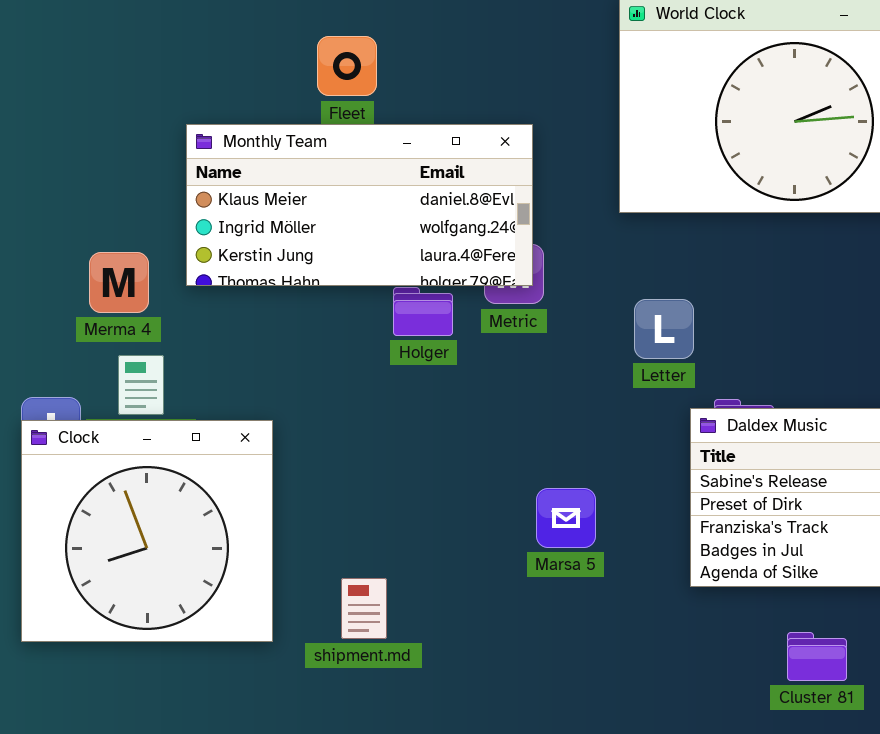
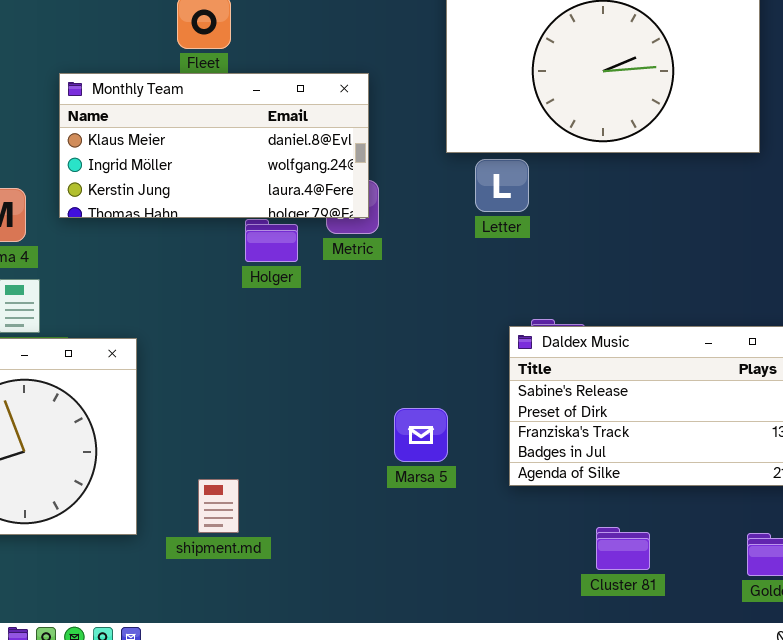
Letter: [634,299,694,359] -> [475,159,529,212], moved
Marsa 5: [536,488,596,548] -> [394,408,448,462], moved

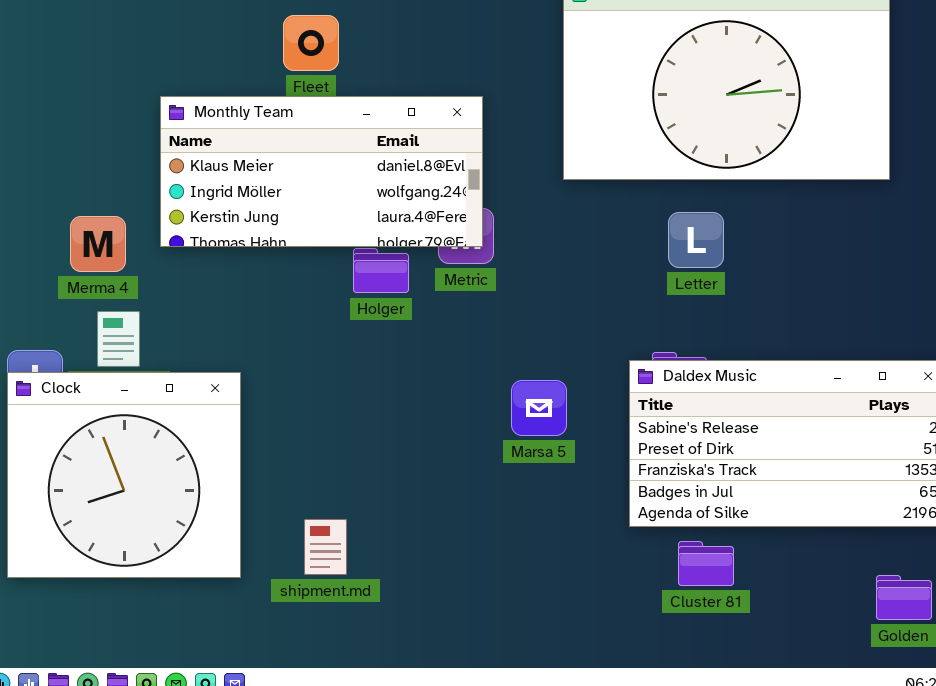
Letter: [475,159,529,212] -> [668,212,724,268], moved
Marsa 5: [394,408,448,462] -> [511,380,567,436], moved
Cluster 81: [596,527,650,570] -> [678,541,734,586], moved

